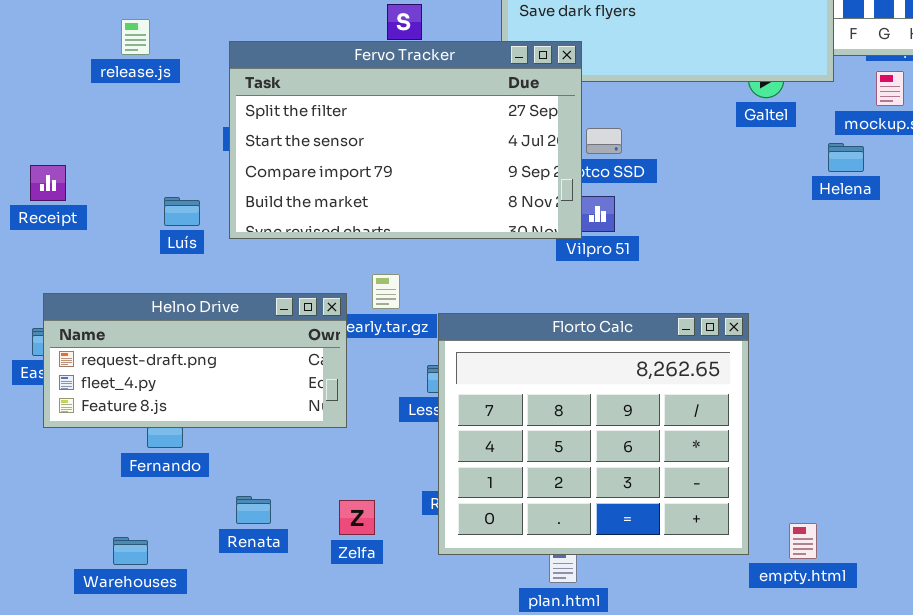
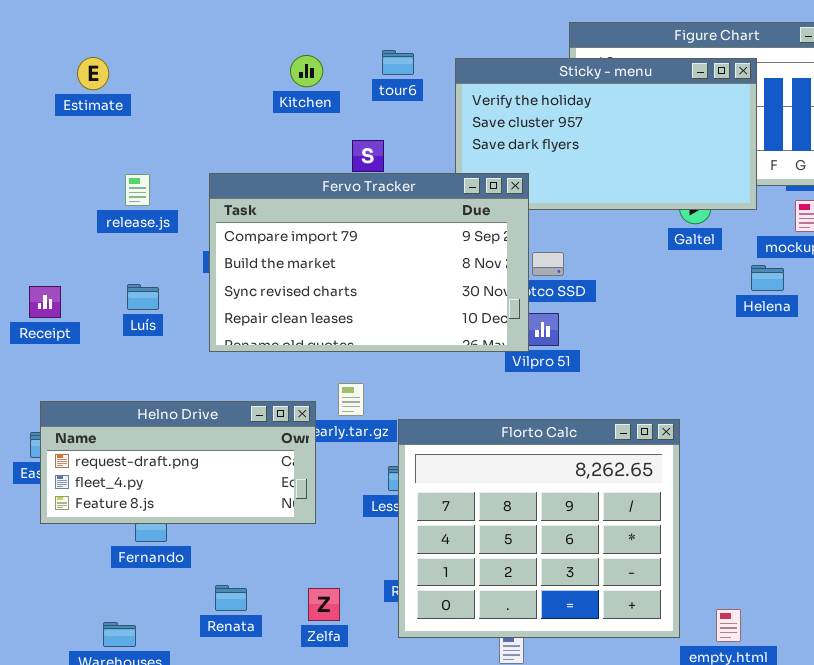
release.js: [121,19,150,55] -> [125,174,150,206], moved
Fervo Tracker: [229,41,582,239] -> [209,173,529,352], scrolled down 2 rows
Luís: [164,197,200,226] -> [127,284,159,310], moved

